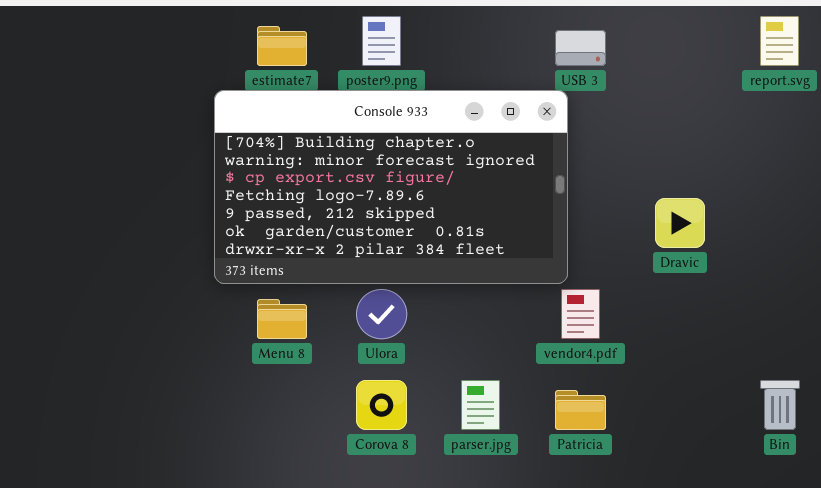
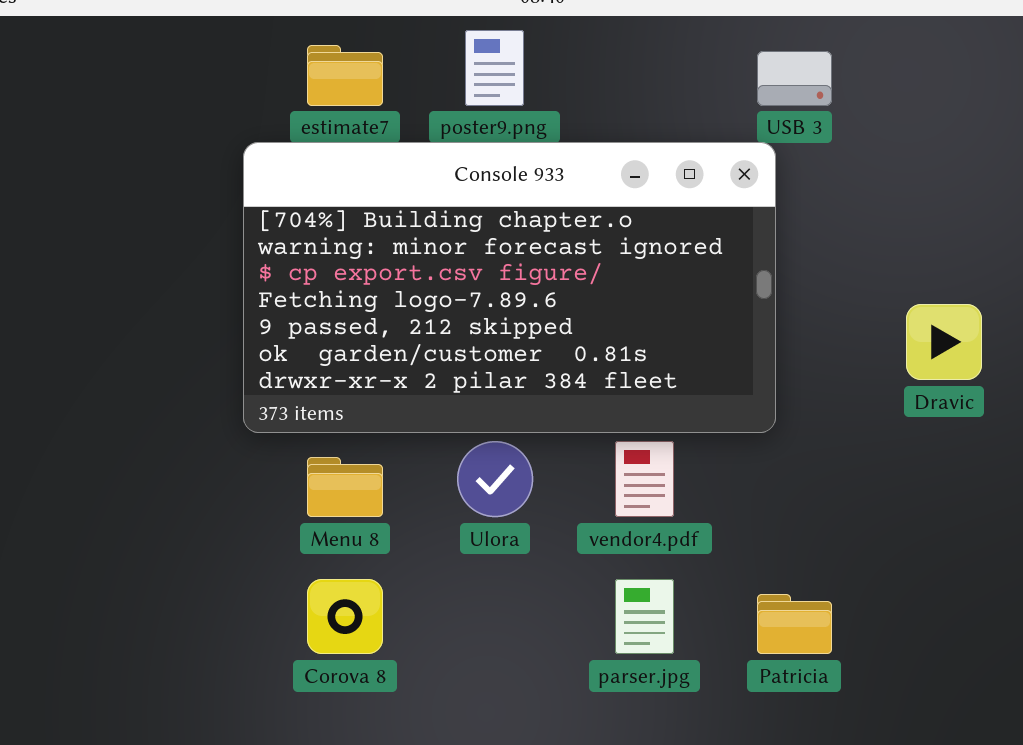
vendor4.pdf: [561,289,600,339] -> [615,441,674,517], moved
Corova 8: [356,380,407,430] -> [307,579,383,654], moved

